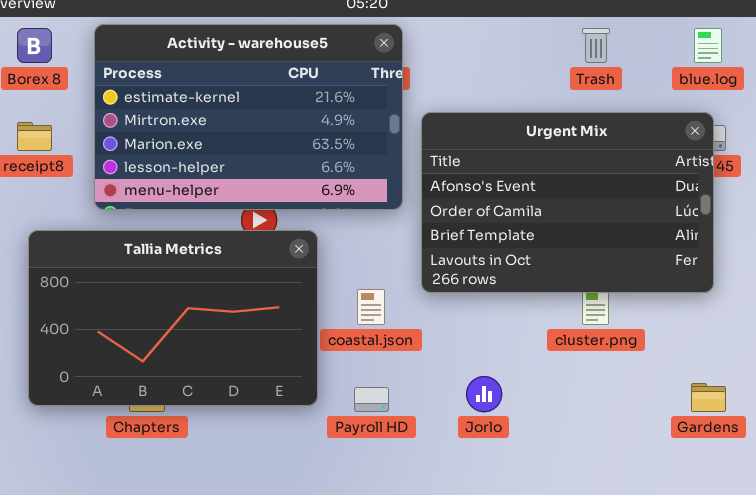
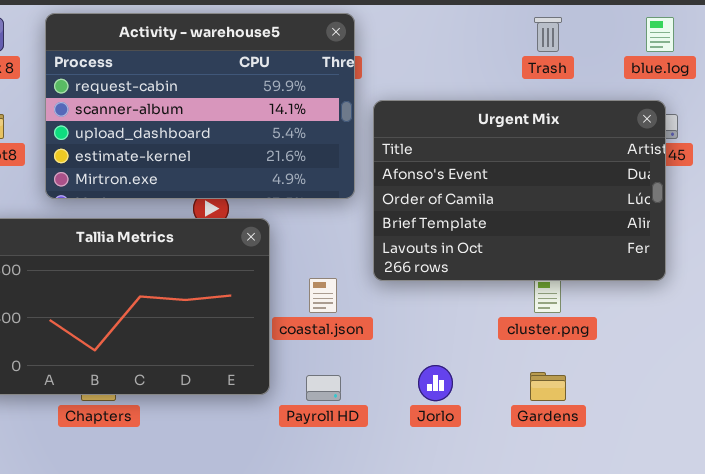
Activity - warehouse5: [94,24,403,210] -> [45,13,355,199], scrolled up 3 rows
Gardens: [691,383,726,412] -> [530,372,566,401], moved

